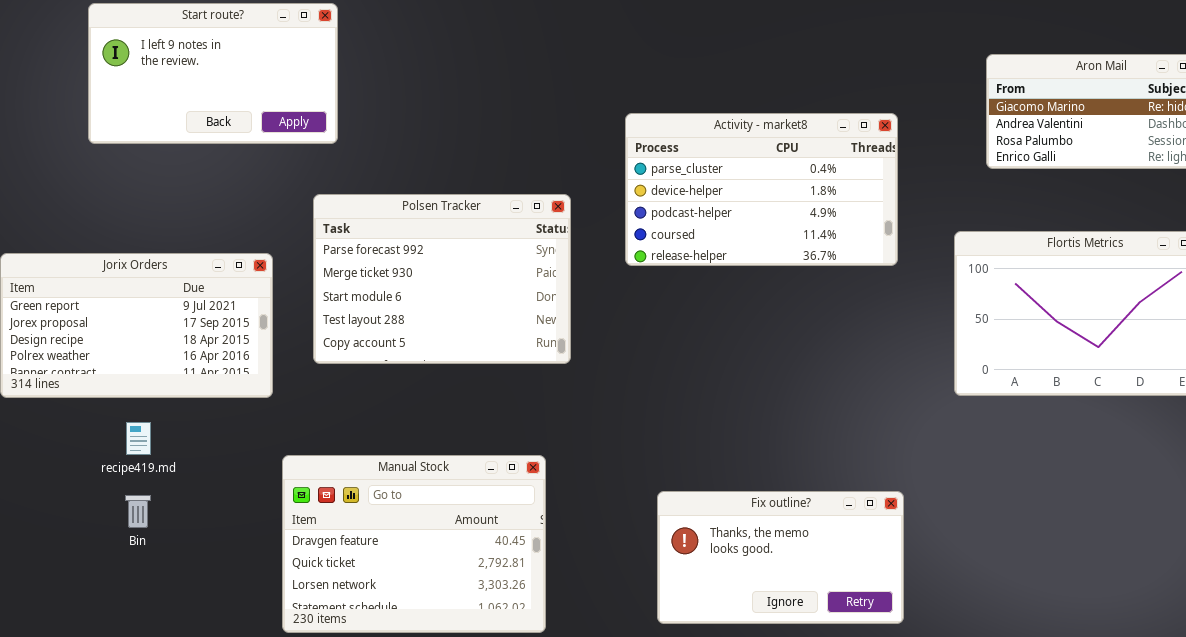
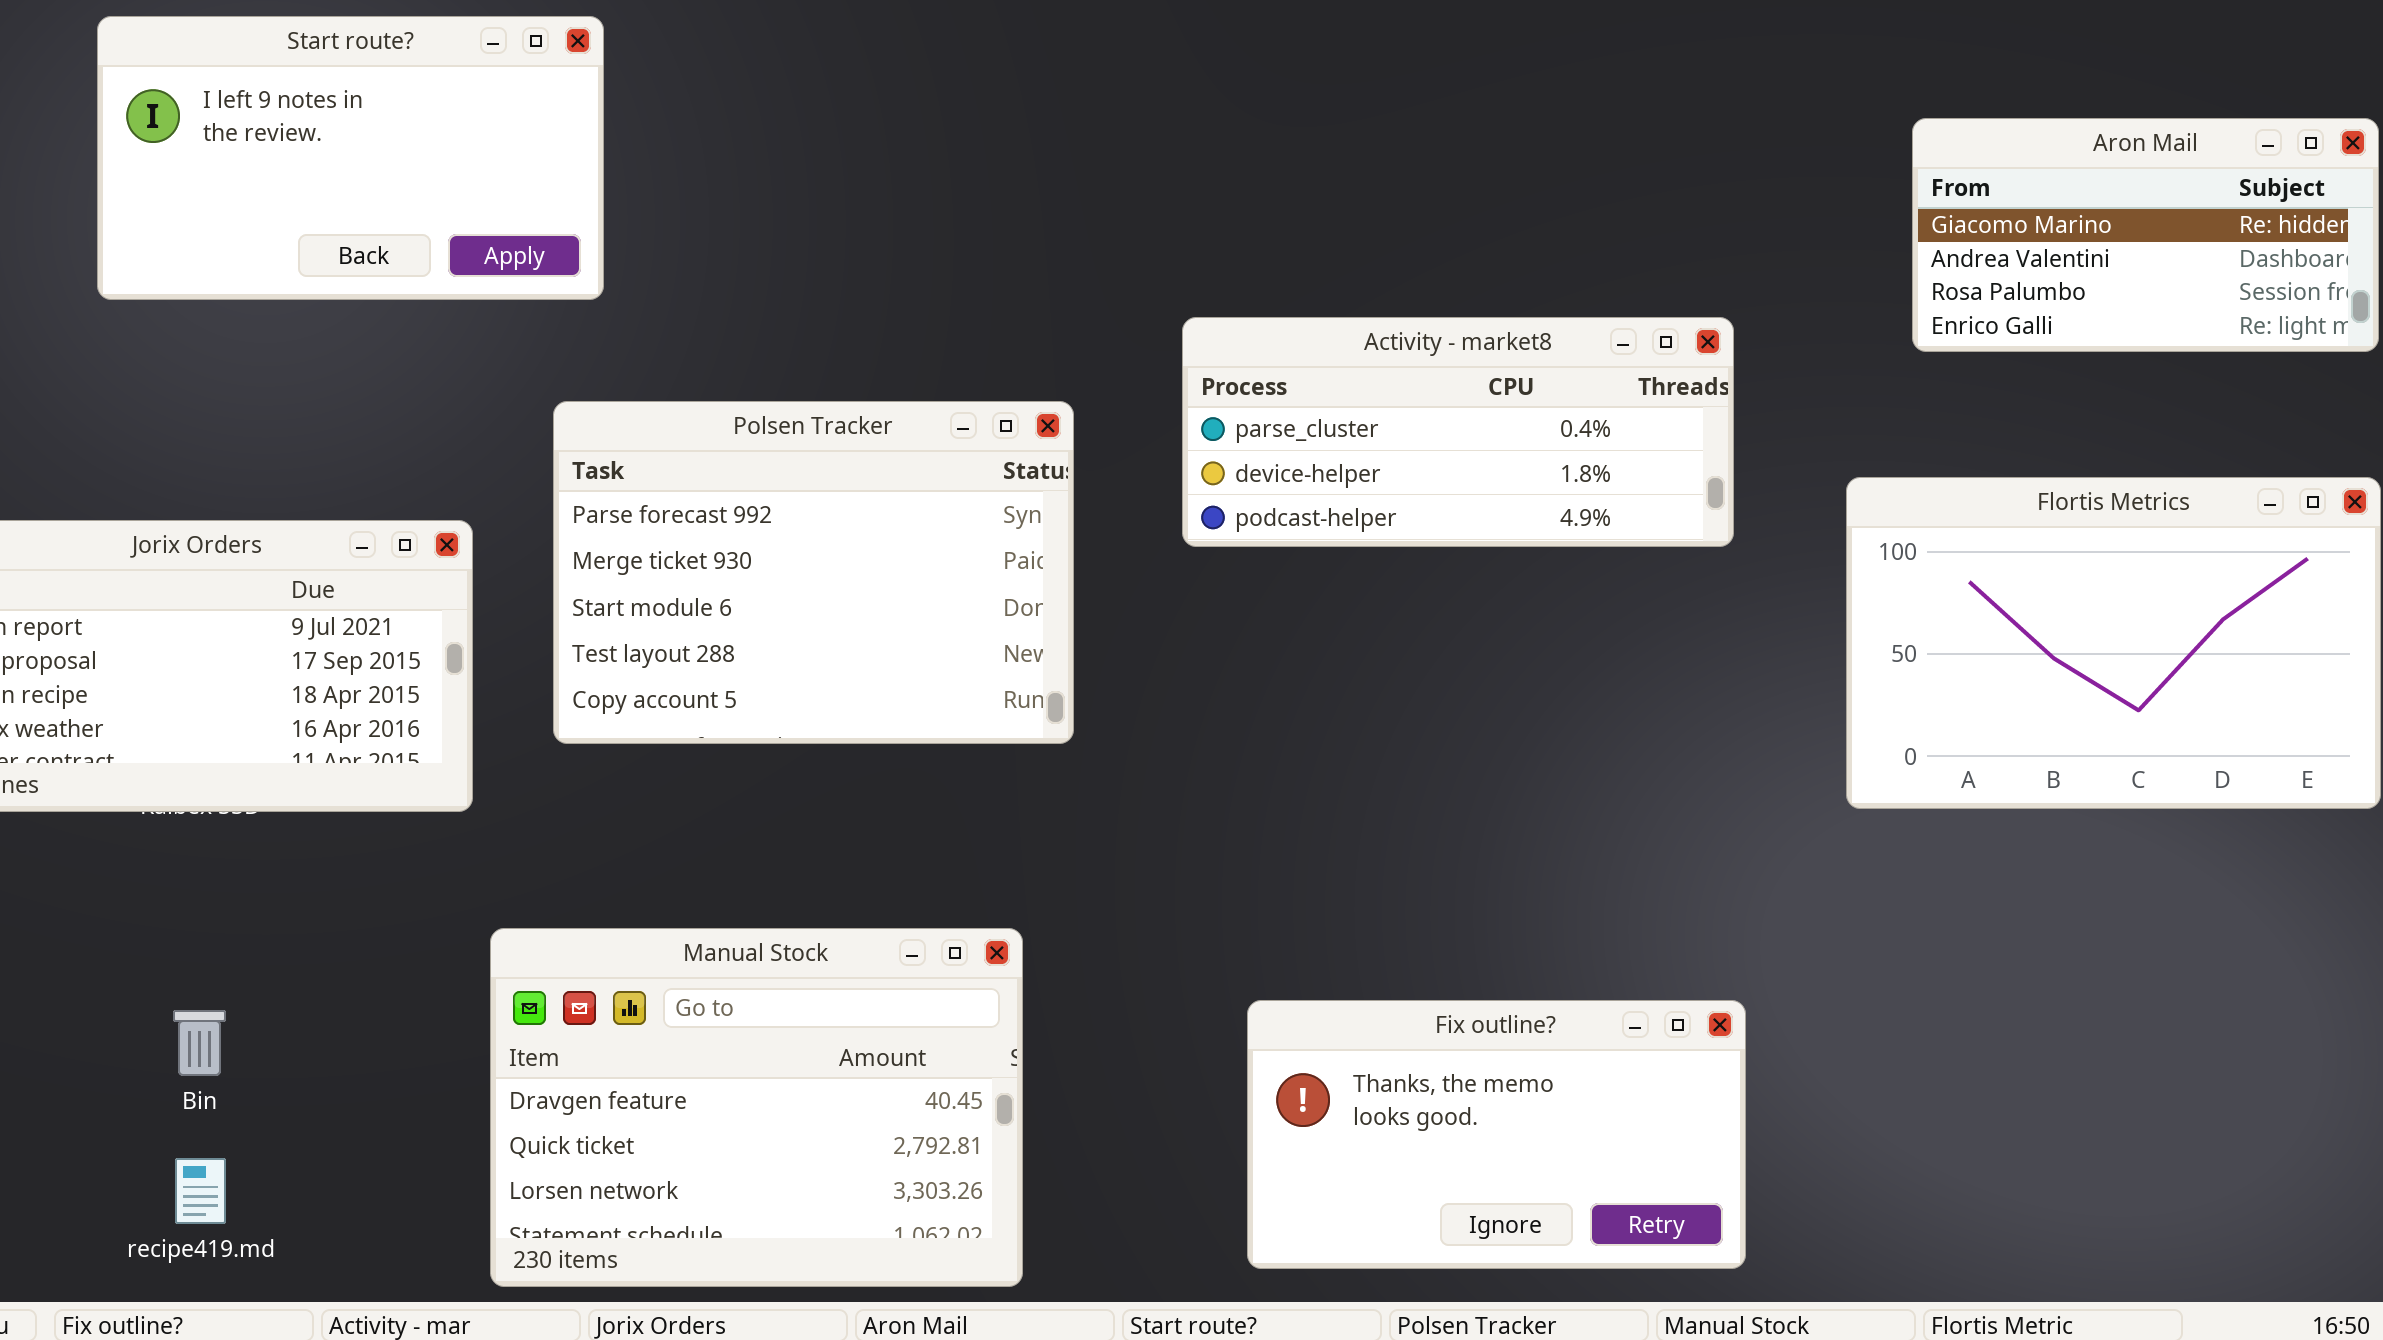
Activity - market8: [625,113,898,266] -> [1182,317,1734,547], resized
recipe419.md: [126,422,151,455] -> [175,1158,226,1224], moved

